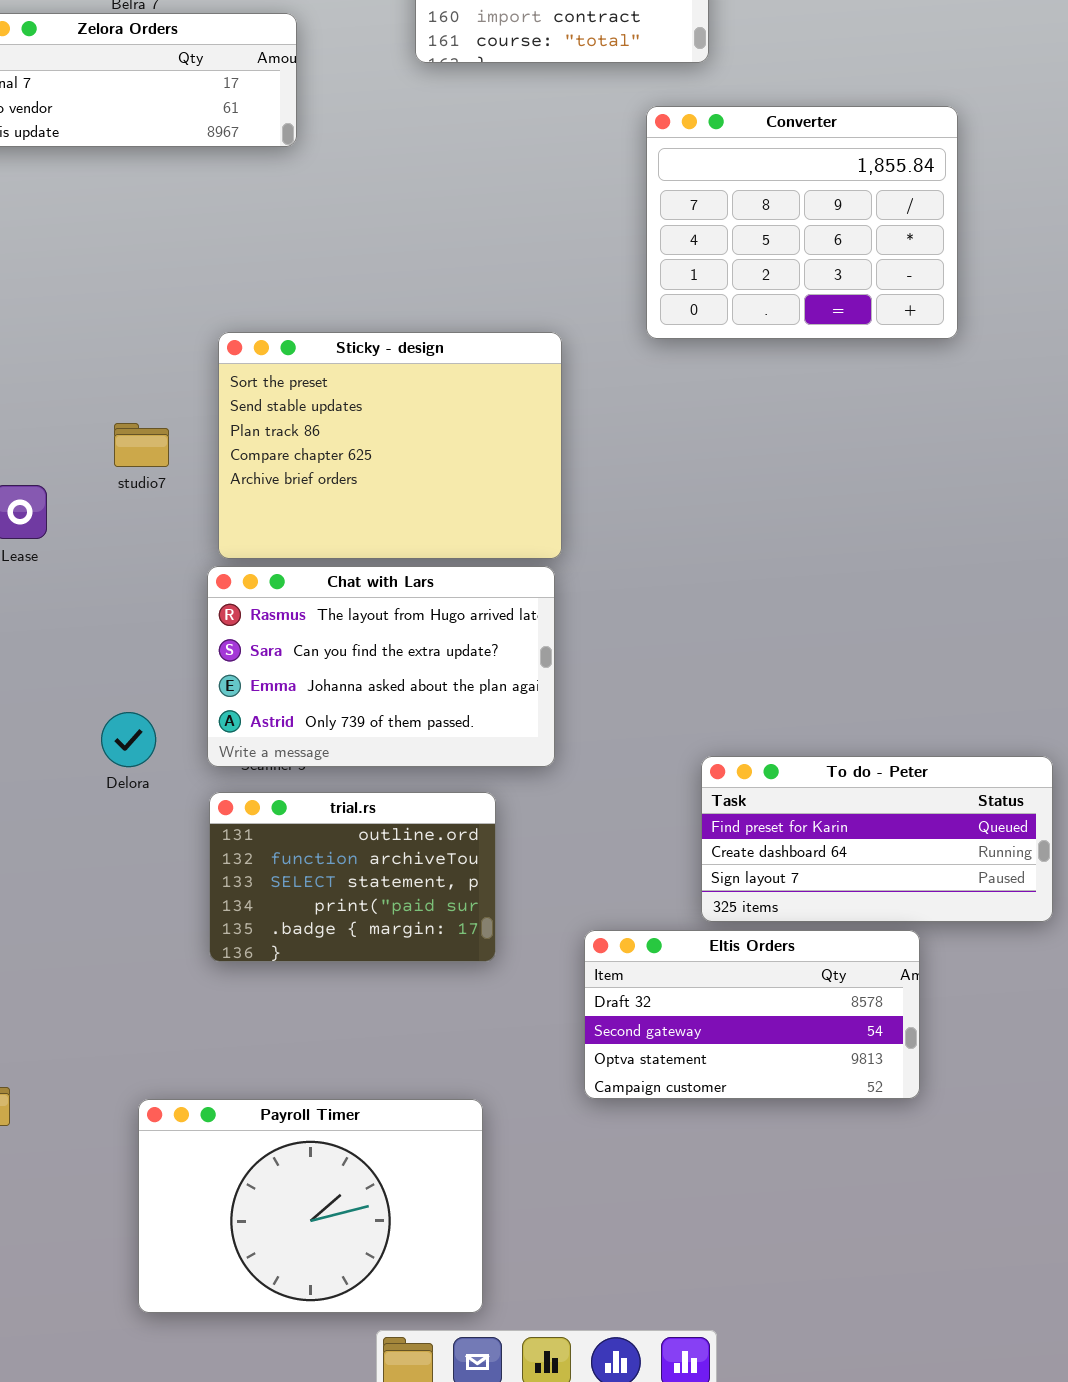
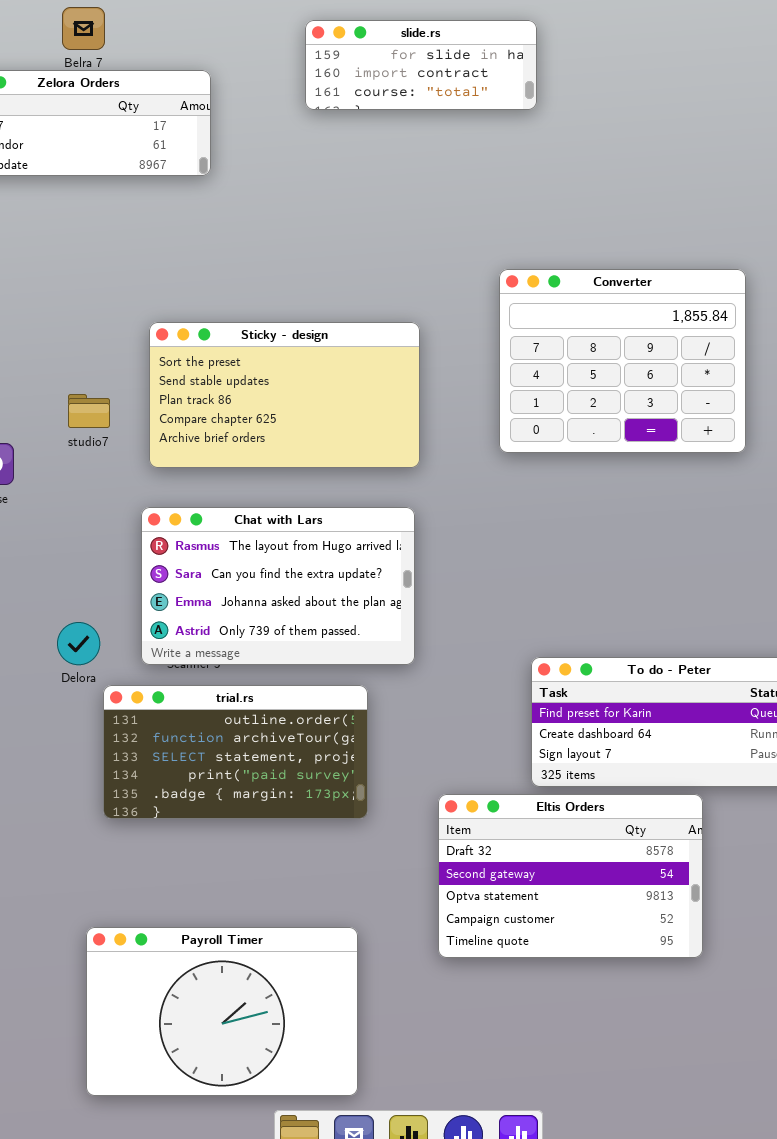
Converter: [646,106,958,339] -> [499,269,746,453], moved
Sticky - design: [218,332,562,559] -> [149,322,420,468], resized
trial.rs: [209,792,496,962] -> [103,685,368,819], resized
Eltis Orders: [584,930,920,1099] -> [438,794,703,958], resized

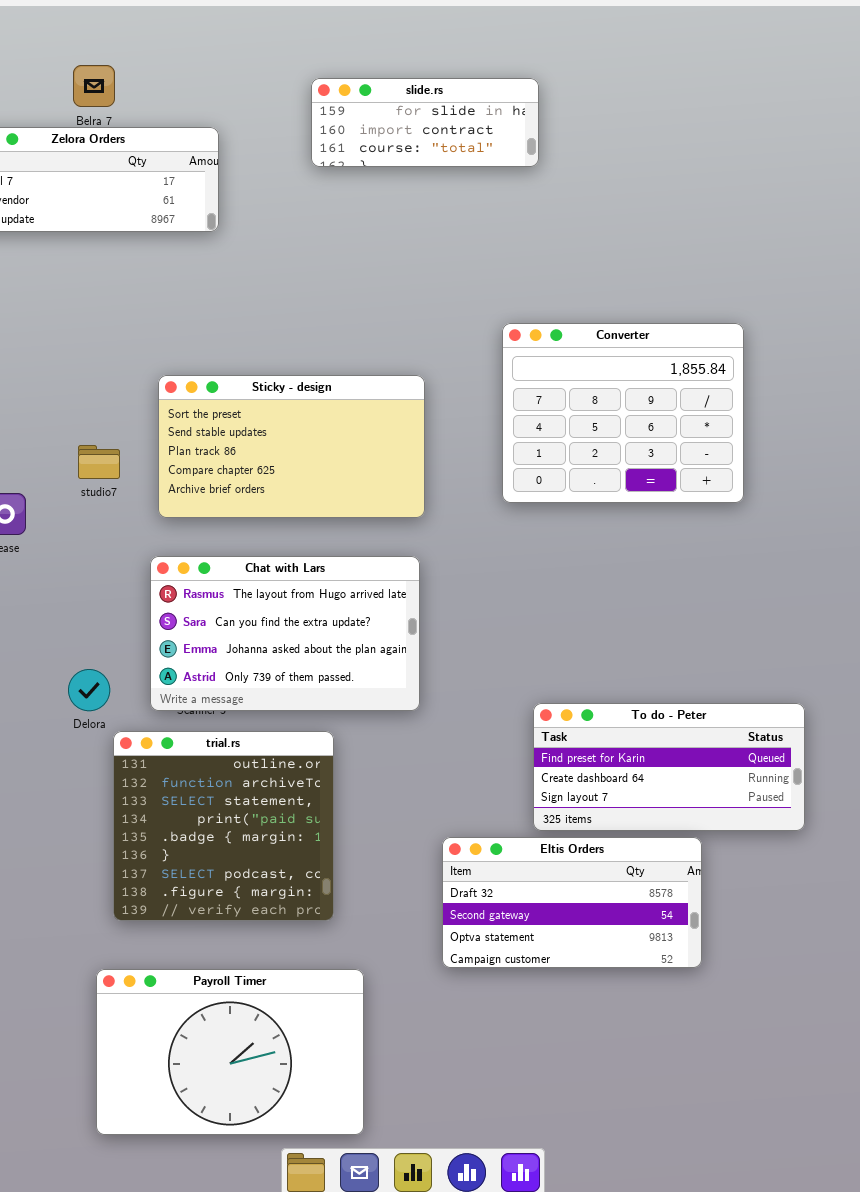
trial.rs: [103,685,368,819] -> [113,731,334,921], resized
Eltis Orders: [438,794,703,958] -> [442,837,702,968], resized

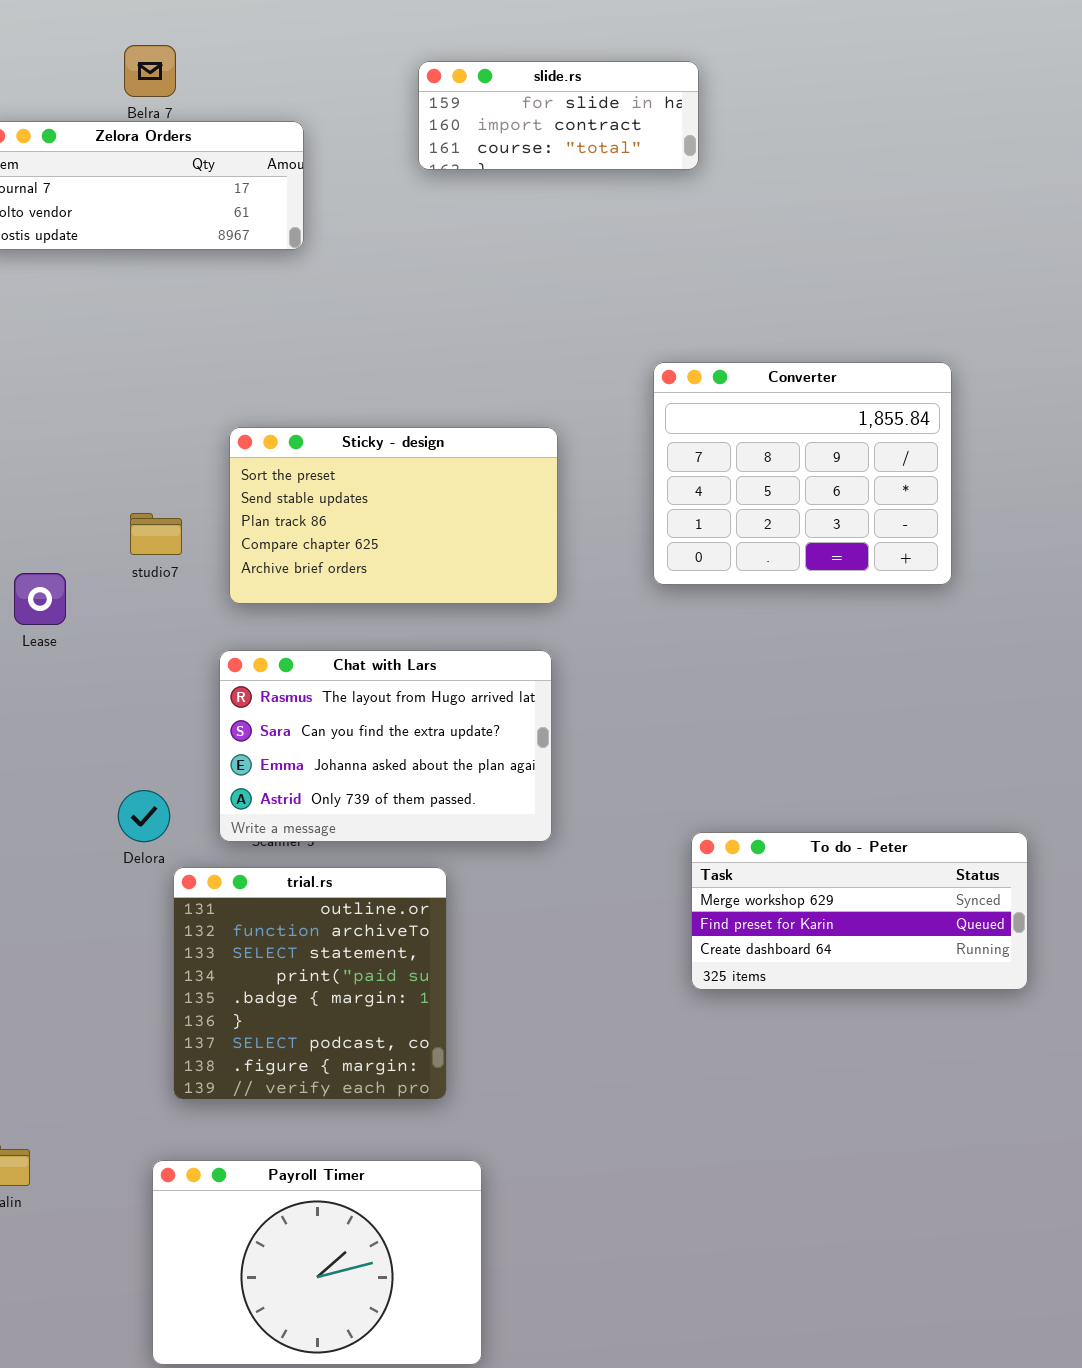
To do - Peter: [533,703,805,831] -> [691,832,1028,990], scrolled up 1 row
Eltis Orders: [442,837,702,968] -> none, closed

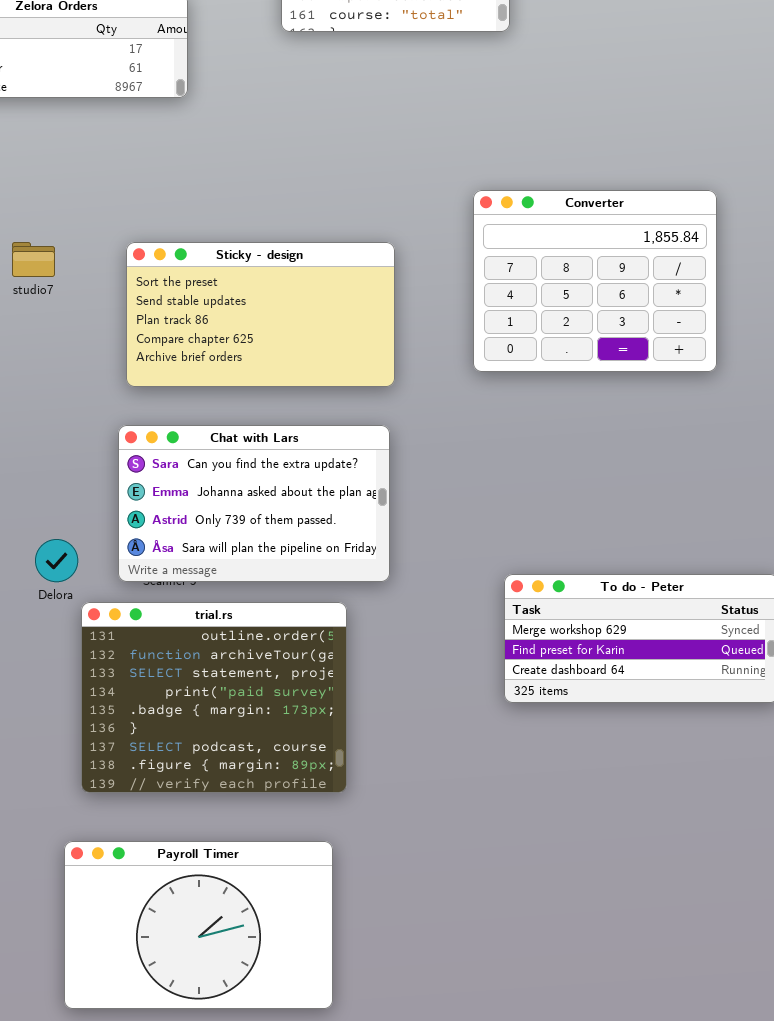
studio7: [130,513,182,555] -> [12,242,55,277], moved
Chat with Lars: [219,650,552,842] -> [118,425,390,582], scrolled down 1 row
trial.rs: [173,867,447,1100] -> [81,602,347,793], resized

